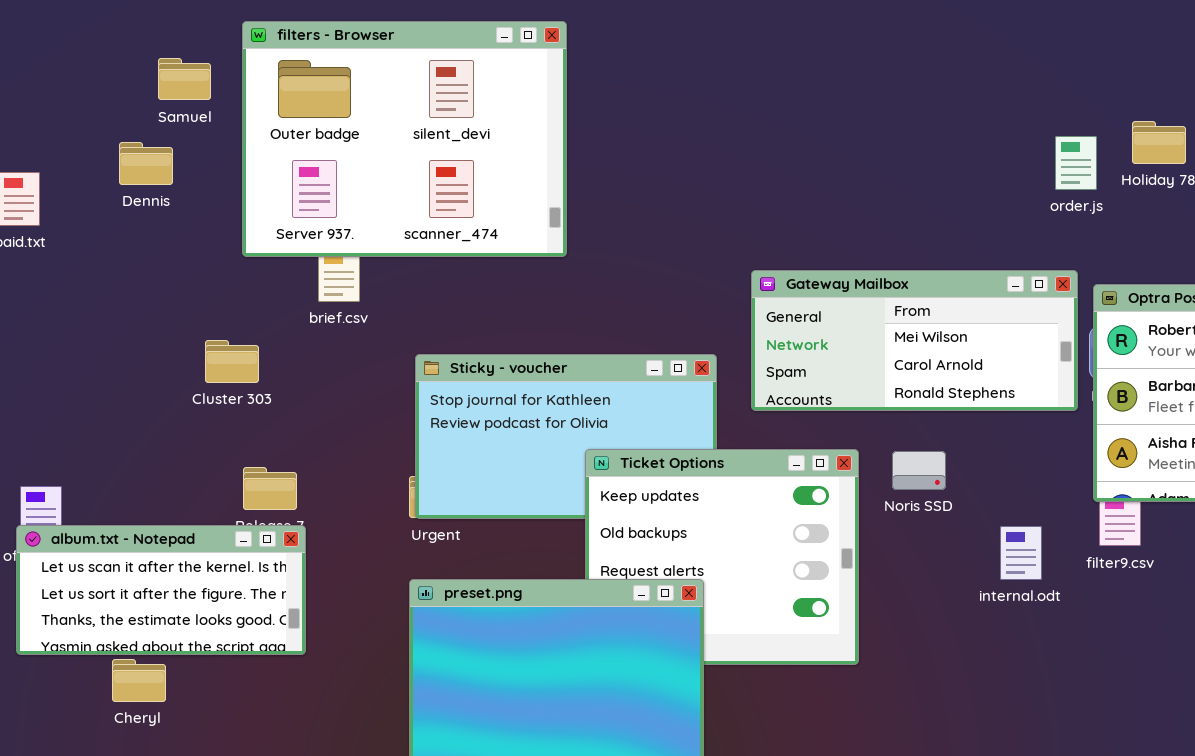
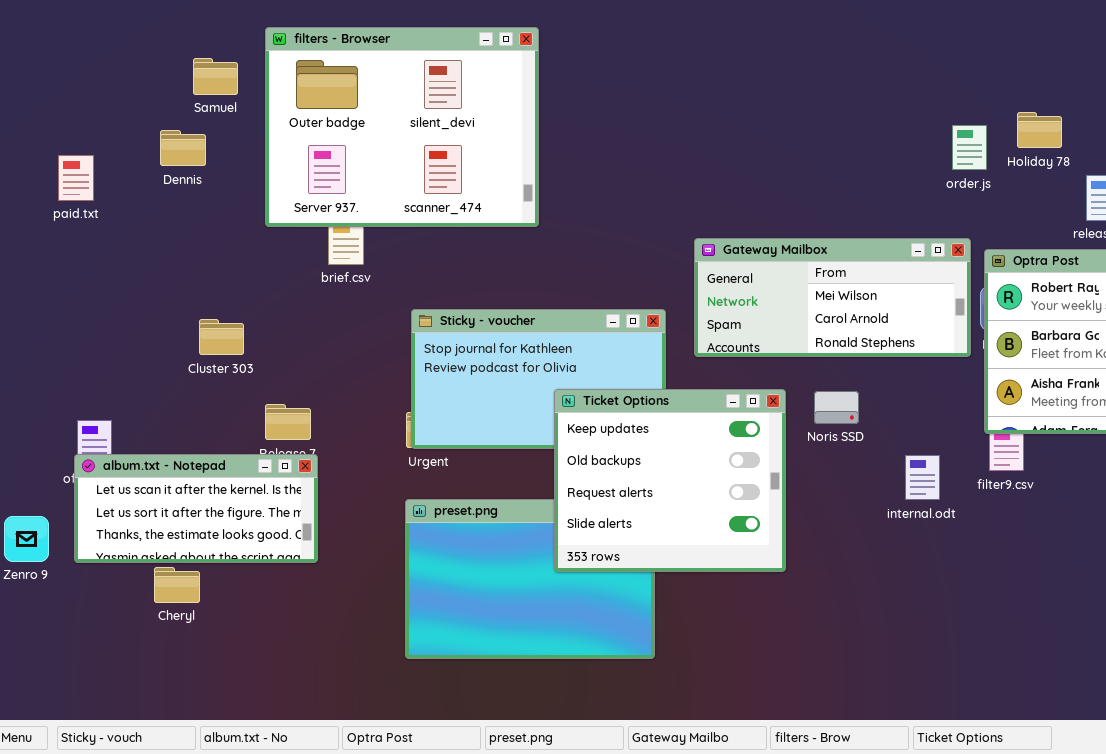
Cluster 303: [205,340,259,383] -> [199,319,244,355], moved
Ticket Options: [585,449,859,665] -> [554,389,786,572], raised

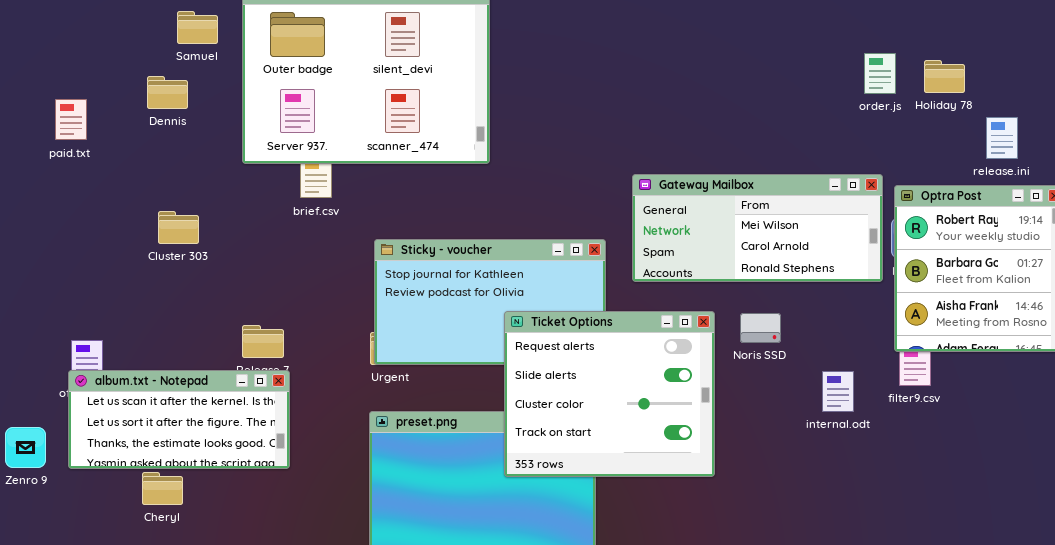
order.js: [952,125,987,170] -> [864,53,896,94], moved
Cluster 303: [199,319,244,355] -> [158,211,199,244], moved
Ticket Options: [554,389,786,572] -> [504,311,715,477], scrolled down 2 rows

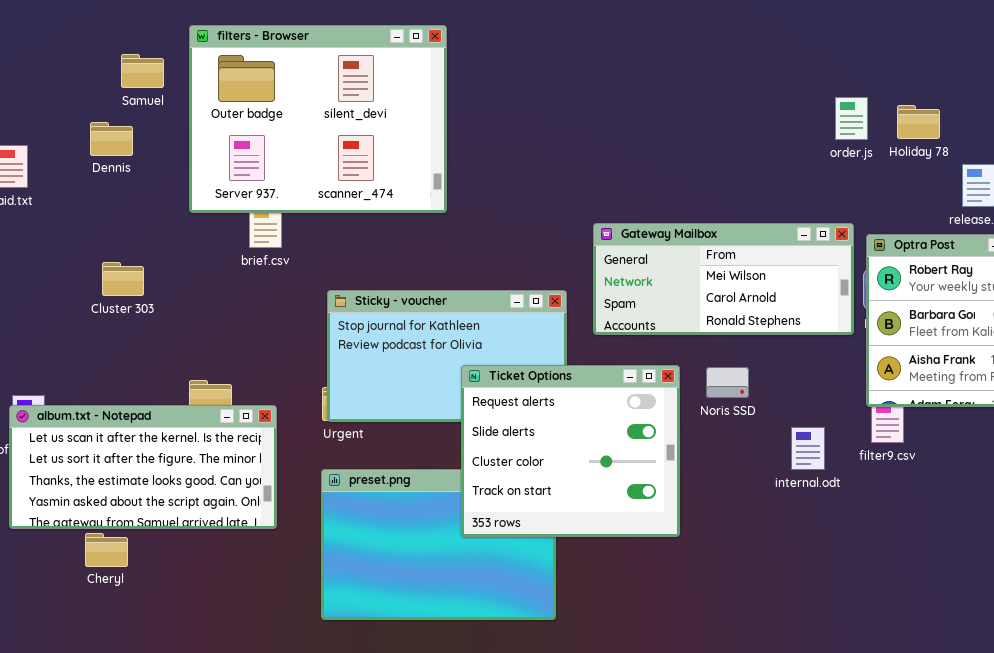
album.txt - Notepad: [68,370,290,469] -> [9,405,277,529], resized

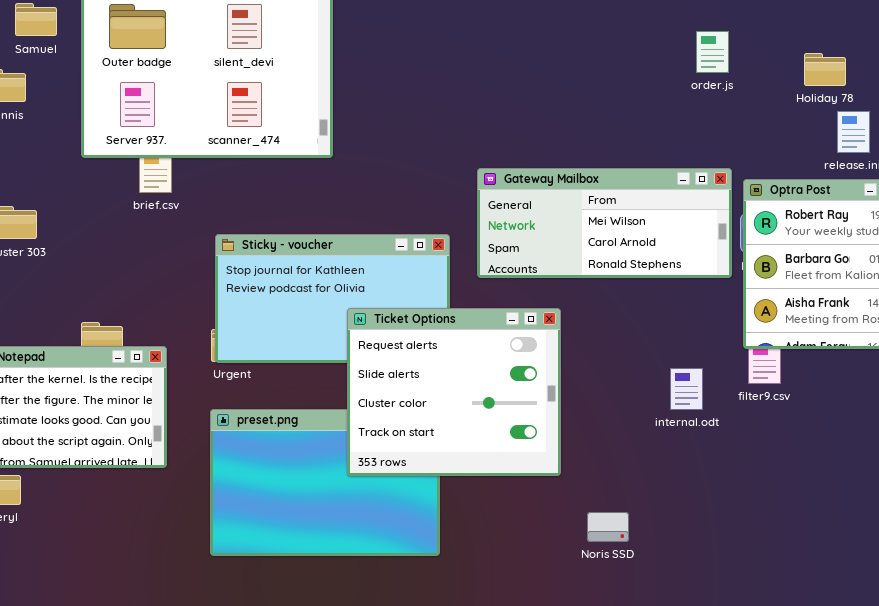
order.js: [835,97,868,140] -> [696,31,729,73], moved
Holiday 78: [897,105,940,139] -> [804,53,846,86], moved
Noris SSD: [706,367,749,398] -> [587,512,629,542], moved

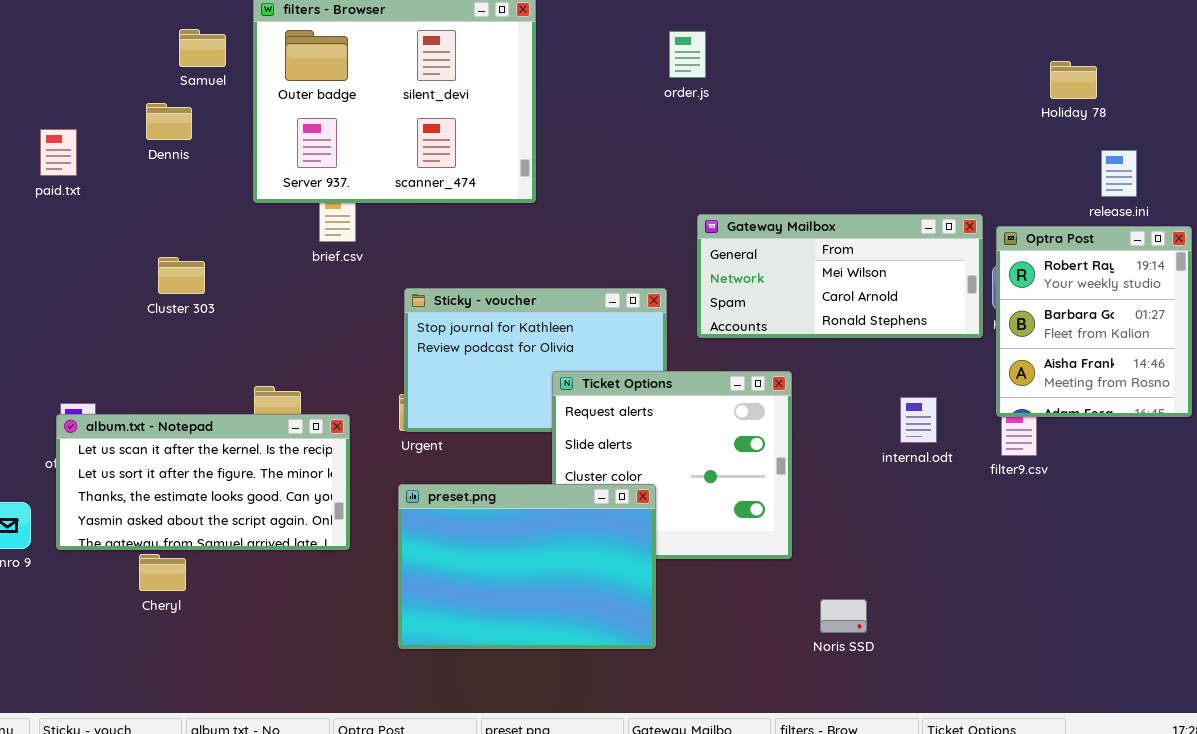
order.js: [696,31,729,73] -> [669,31,706,78], moved
Holiday 78: [804,53,846,86] -> [1050,61,1097,99], moved
internal.odt: [670,368,703,410] -> [900,397,937,443], moved
preset.png: [210,409,440,556] -> [398,484,656,649], raised

